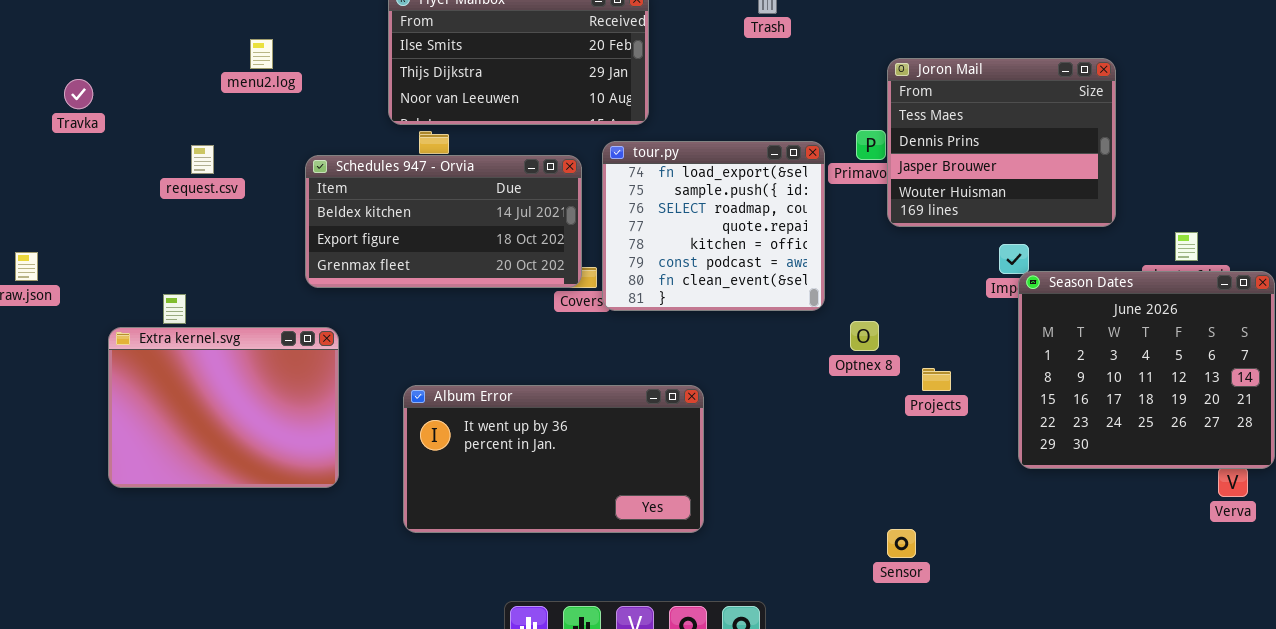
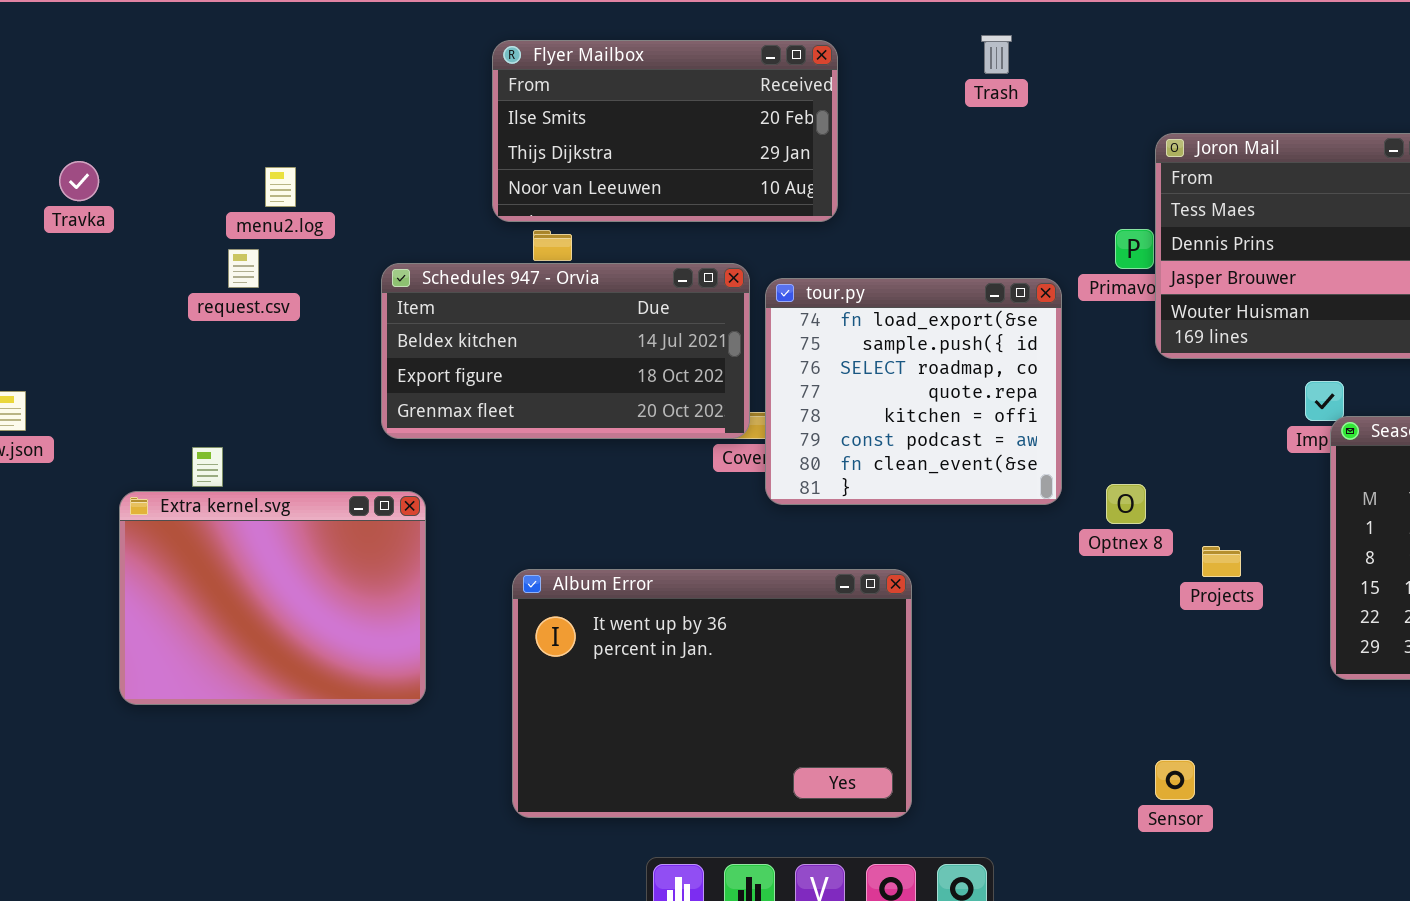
menu2.log: [250,39,273,69] -> [265,167,296,207], moved
tour.py: [602,141,825,311] -> [765,278,1062,505], moved
Album Error: [403,385,704,533] -> [512,569,912,818], resized

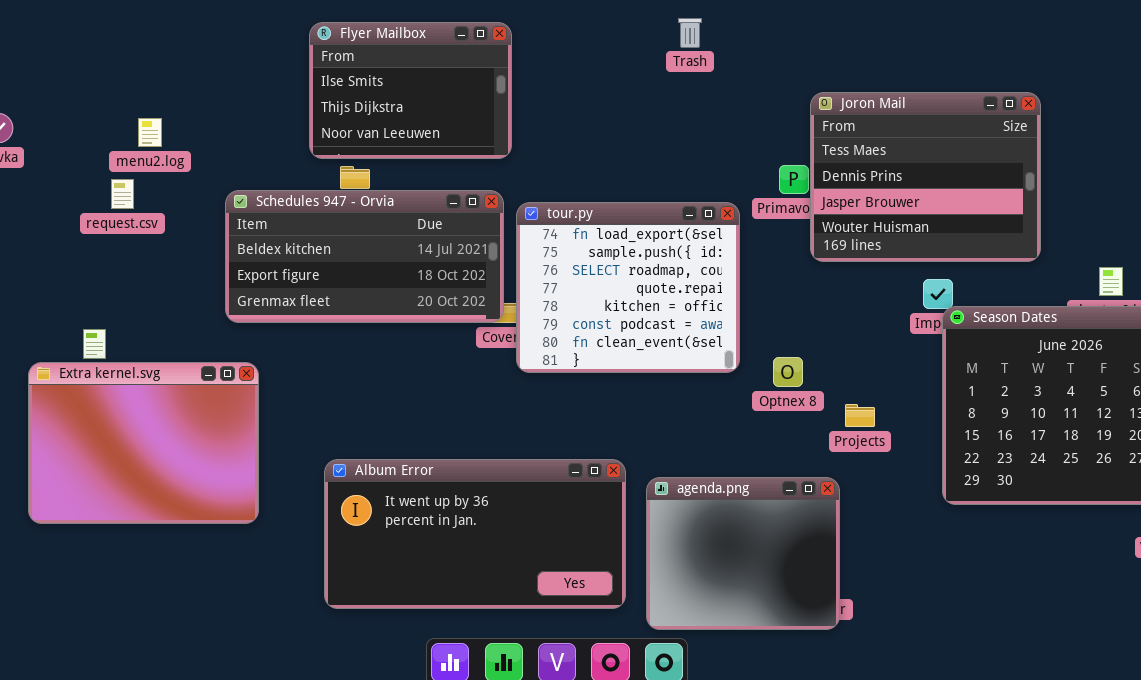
Flyer Mailbox: [492,40,838,222] -> [309,22,512,159], resized
Album Error: [512,569,912,818] -> [324,459,626,609], resized
agenda.png: none -> [646,477,840,630], opened

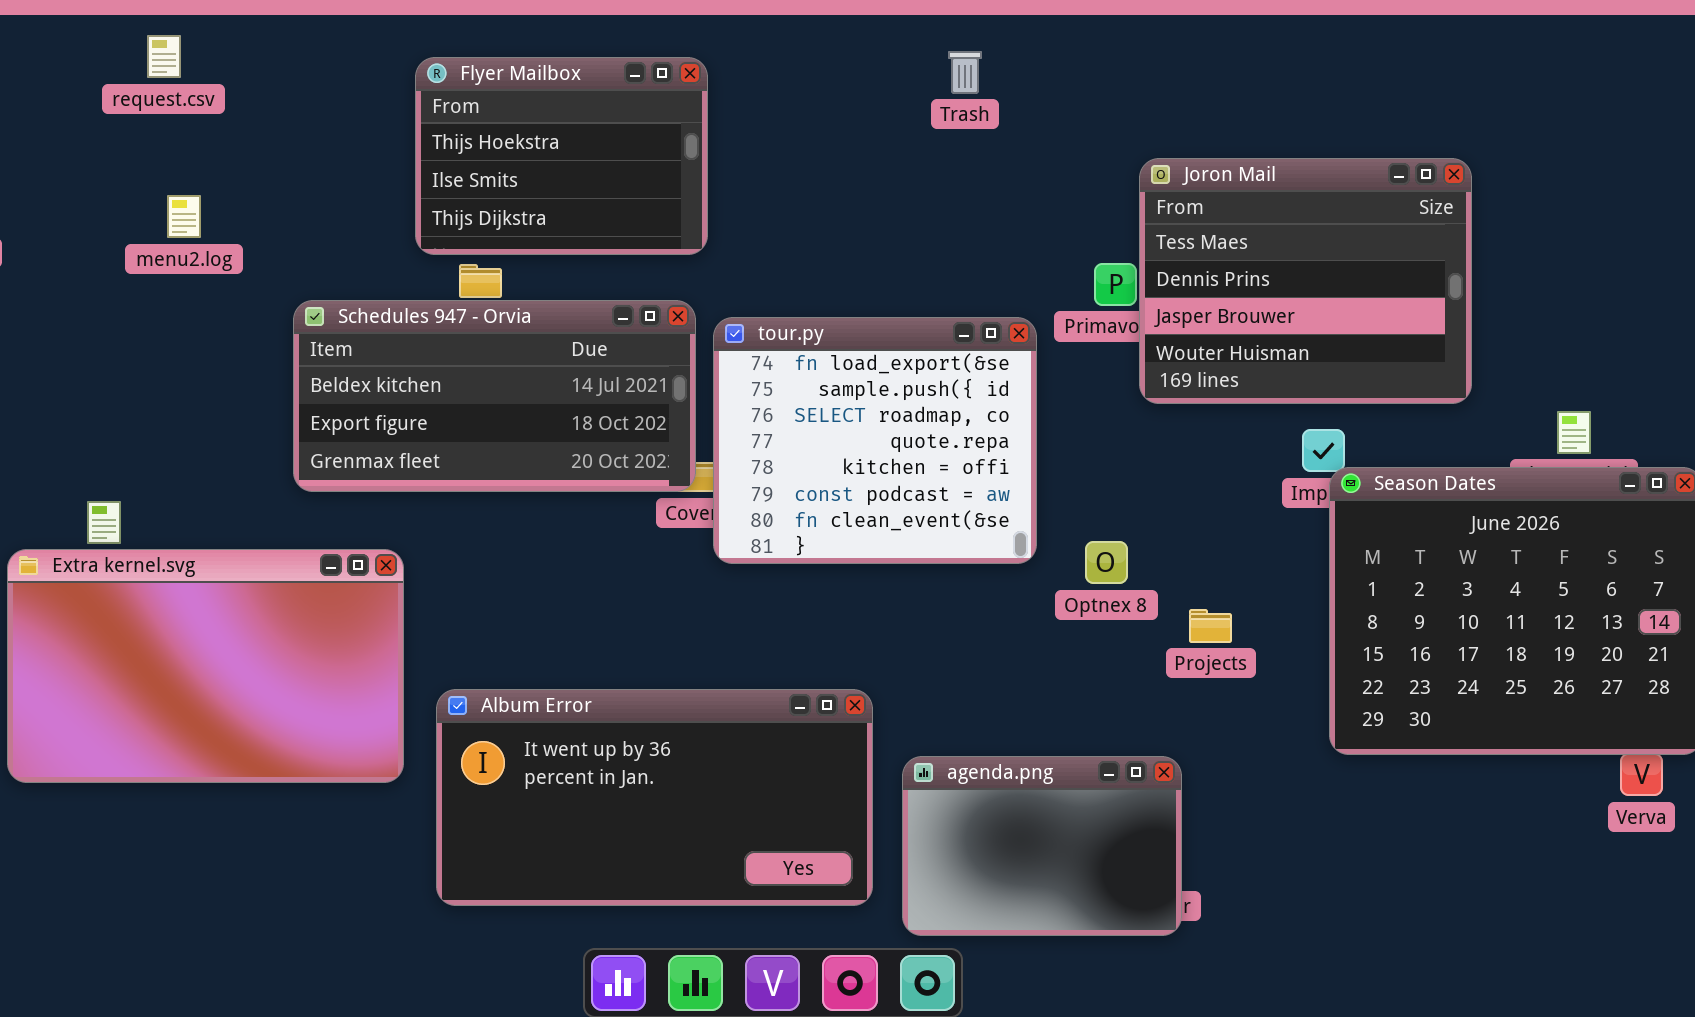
Flyer Mailbox: [309,22,512,159] -> [415,57,708,255], scrolled up 1 row
request.csv: [111,179,134,209] -> [147,35,181,78], moved
Extra kernel.svg: [28,362,259,524] -> [7,549,404,783], resized
agenda.png: [646,477,840,630] -> [902,756,1182,936], resized

